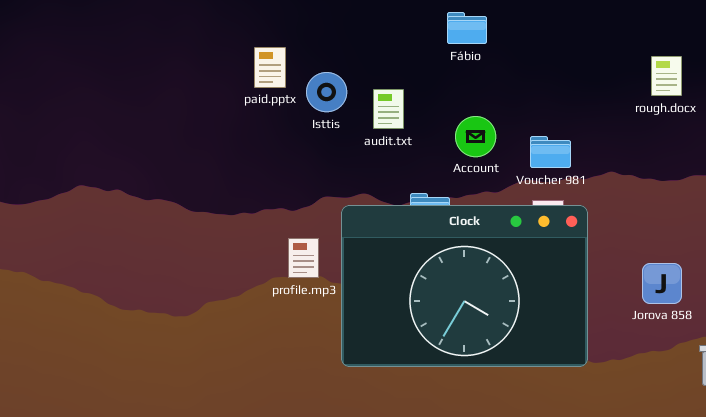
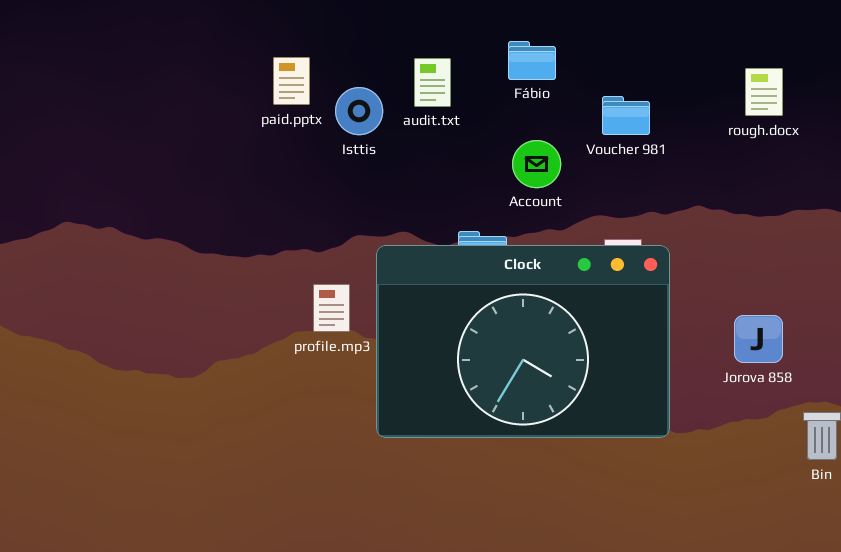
Fábio: [447,12,487,44] -> [508,41,556,80], moved
audit.txt: [373,89,404,129] -> [414,58,451,107], moved
Voucher 981: [530,136,571,168] -> [602,96,650,135], moved

